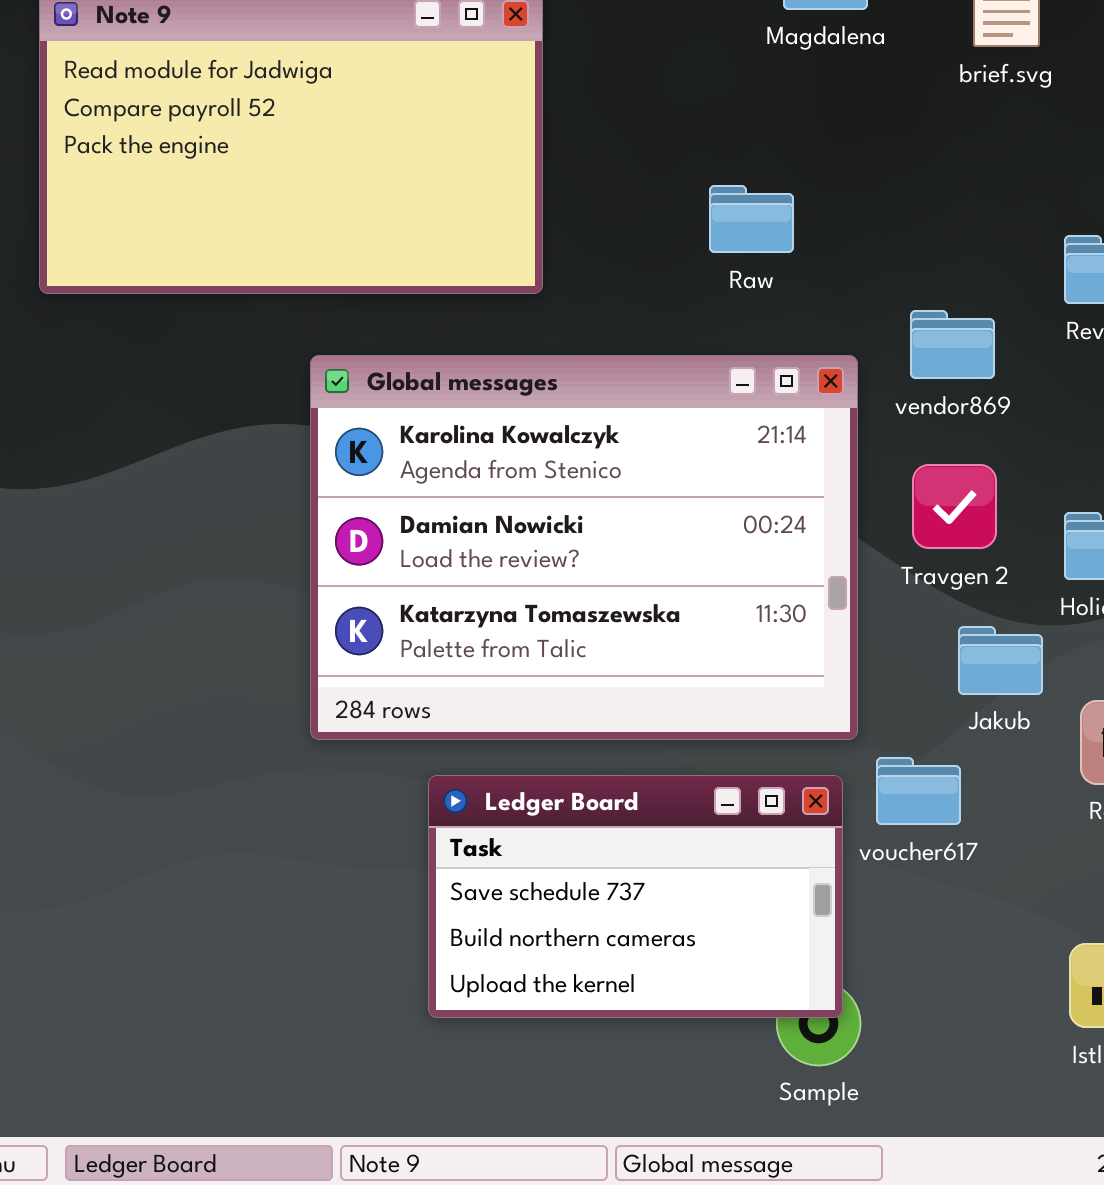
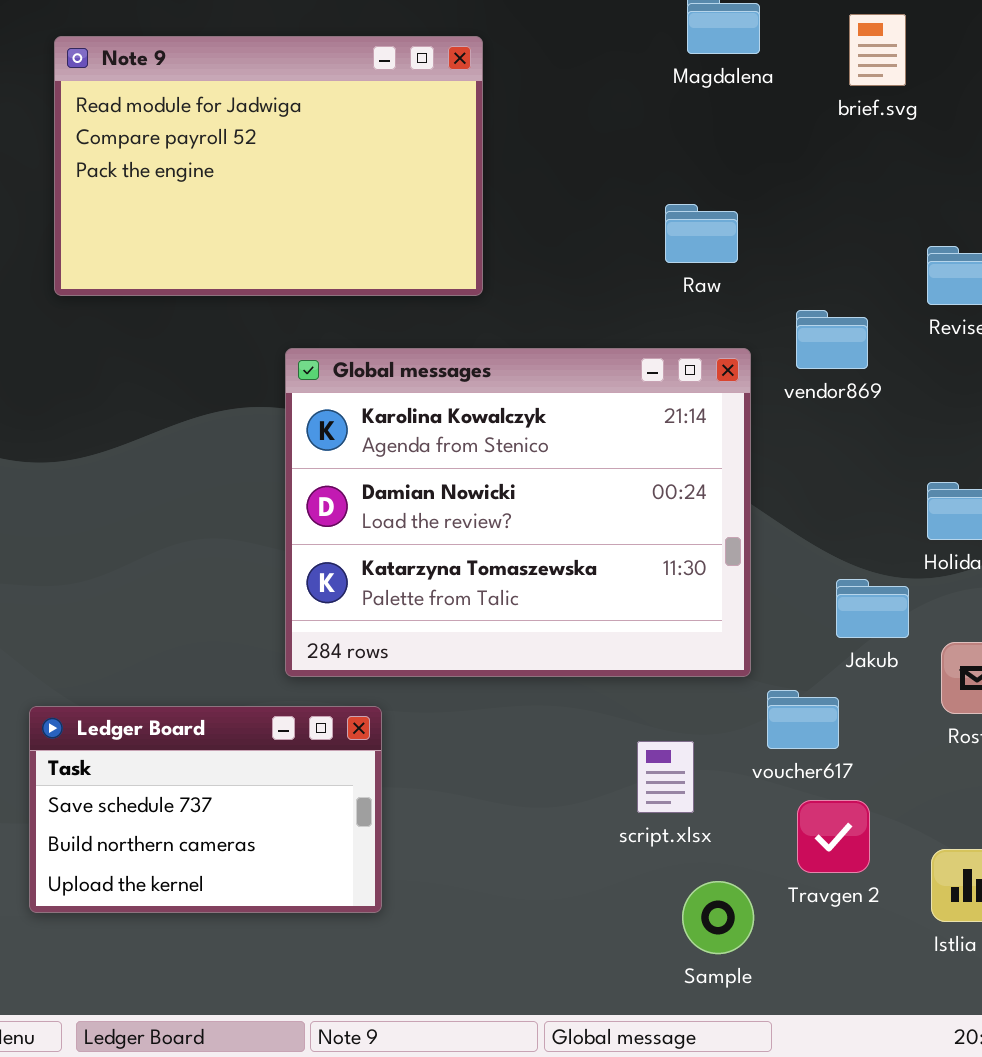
Raw: [709,185,794,253] -> [665,204,738,263], moved
Travgen 2: [912,464,997,549] -> [797,800,870,873], moved
Ledger Board: [428,775,843,1018] -> [29,706,382,913], moved

